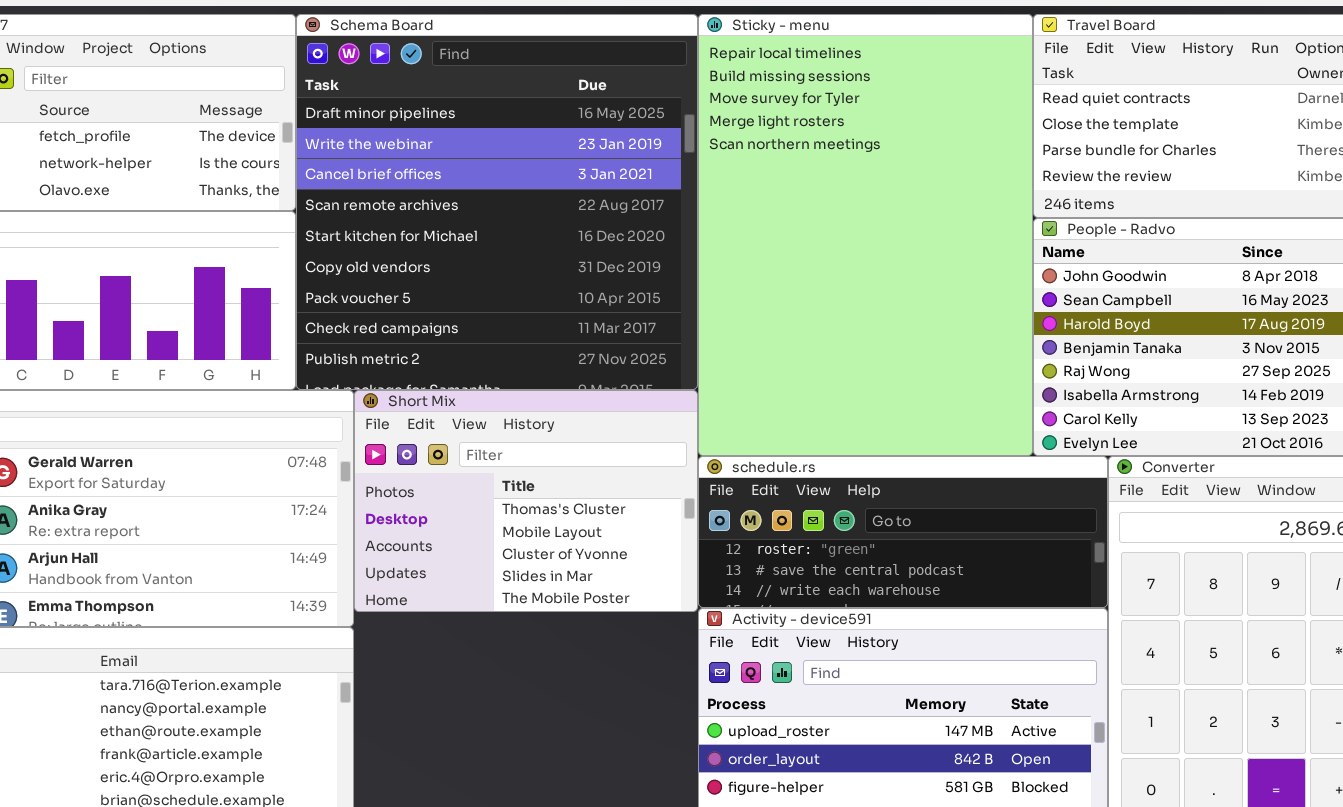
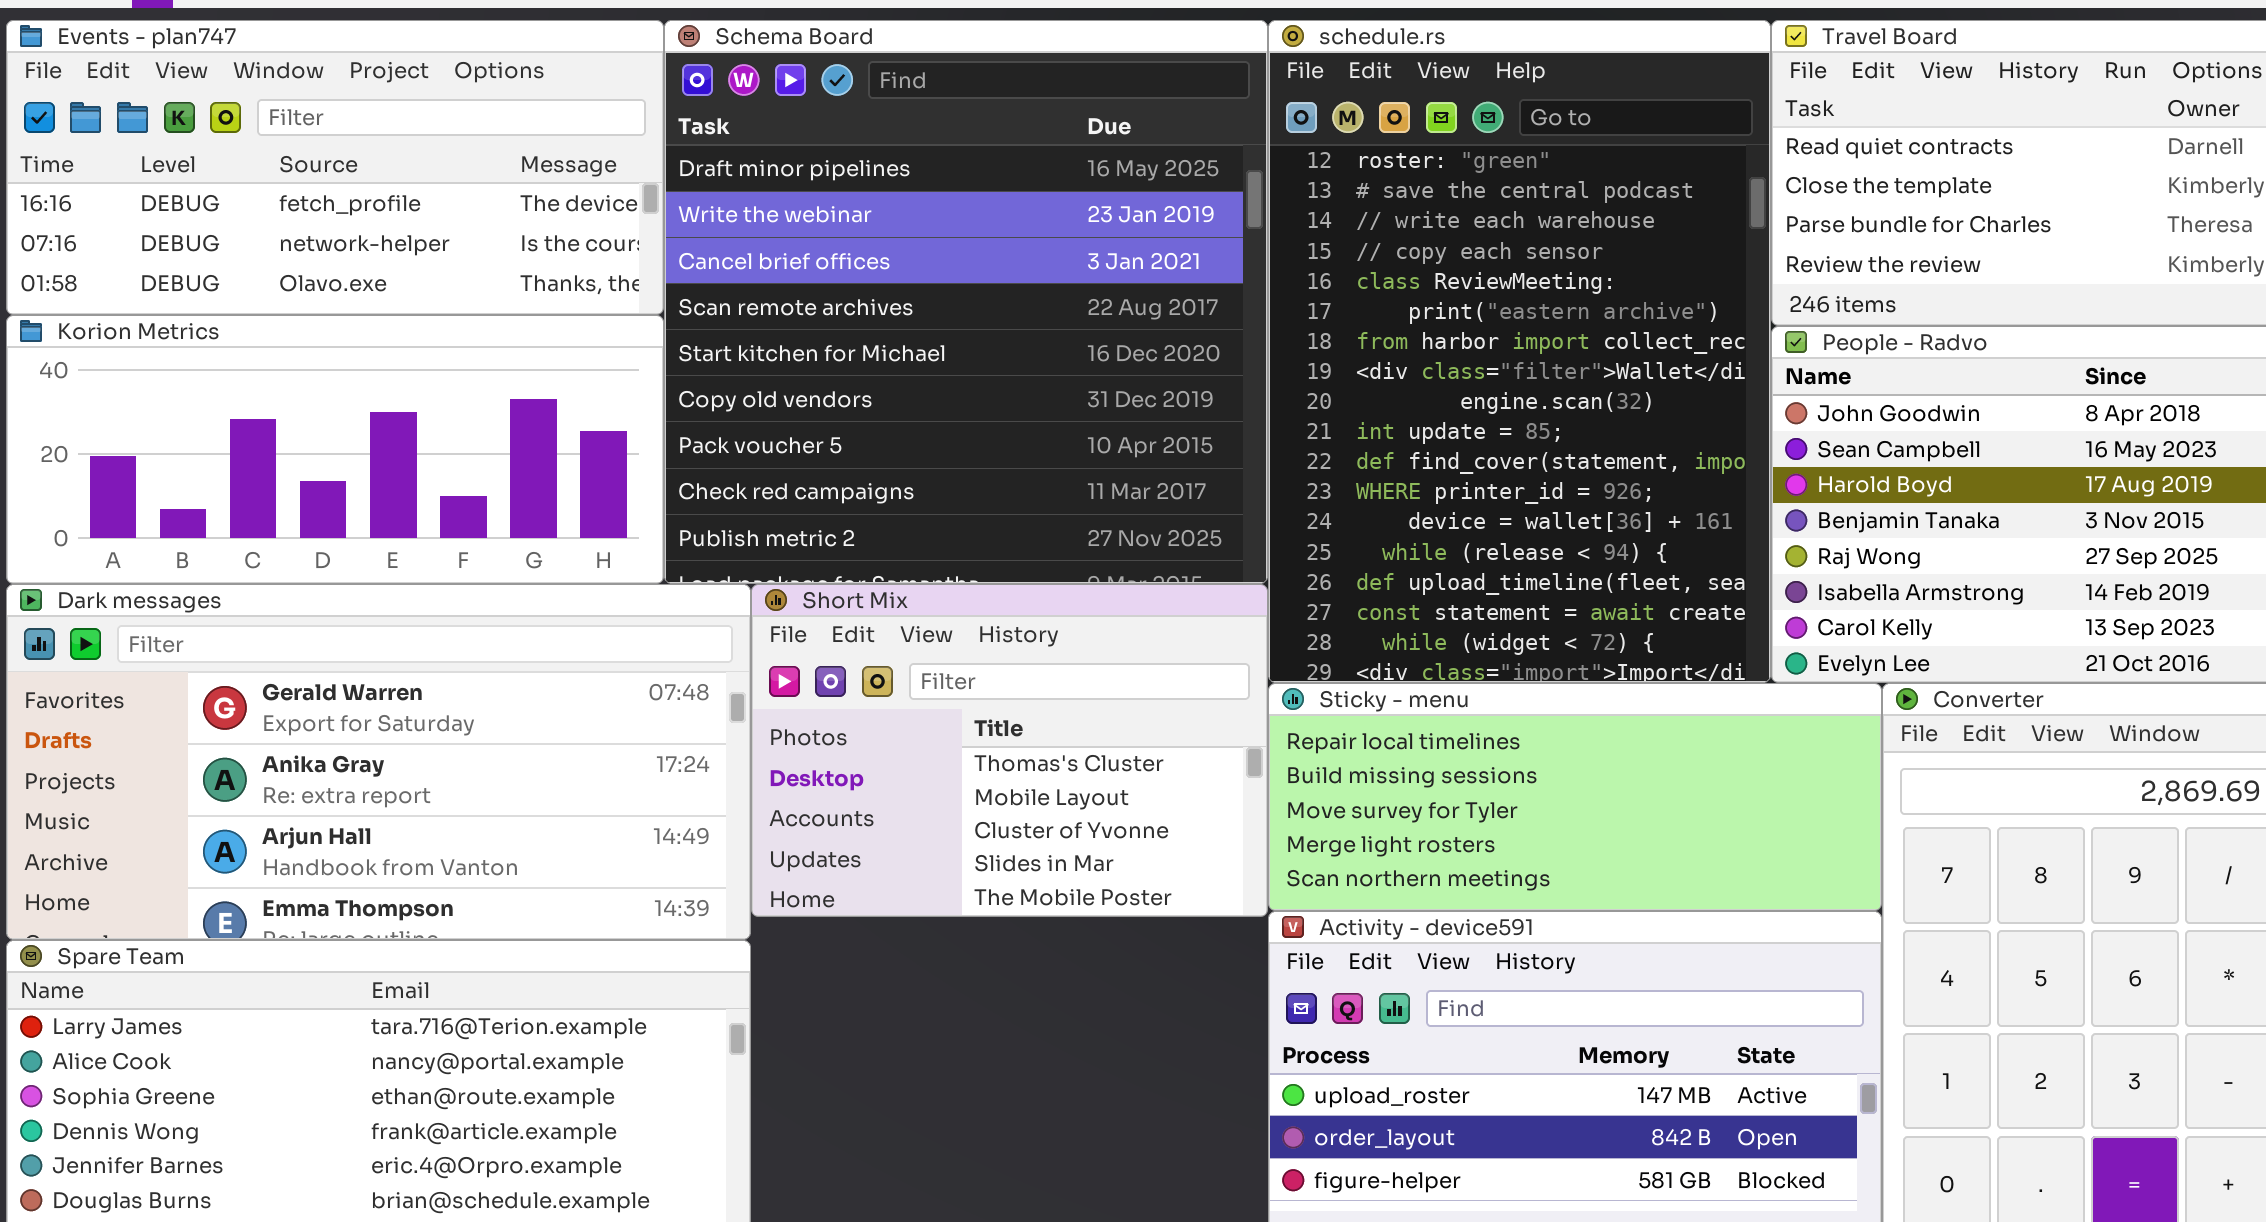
Sticky - menu: [698,14,1033,456] -> [1268,683,1882,911], moved, resized
schedule.rs: [698,456,1108,608] -> [1268,20,1771,683], moved, resized

